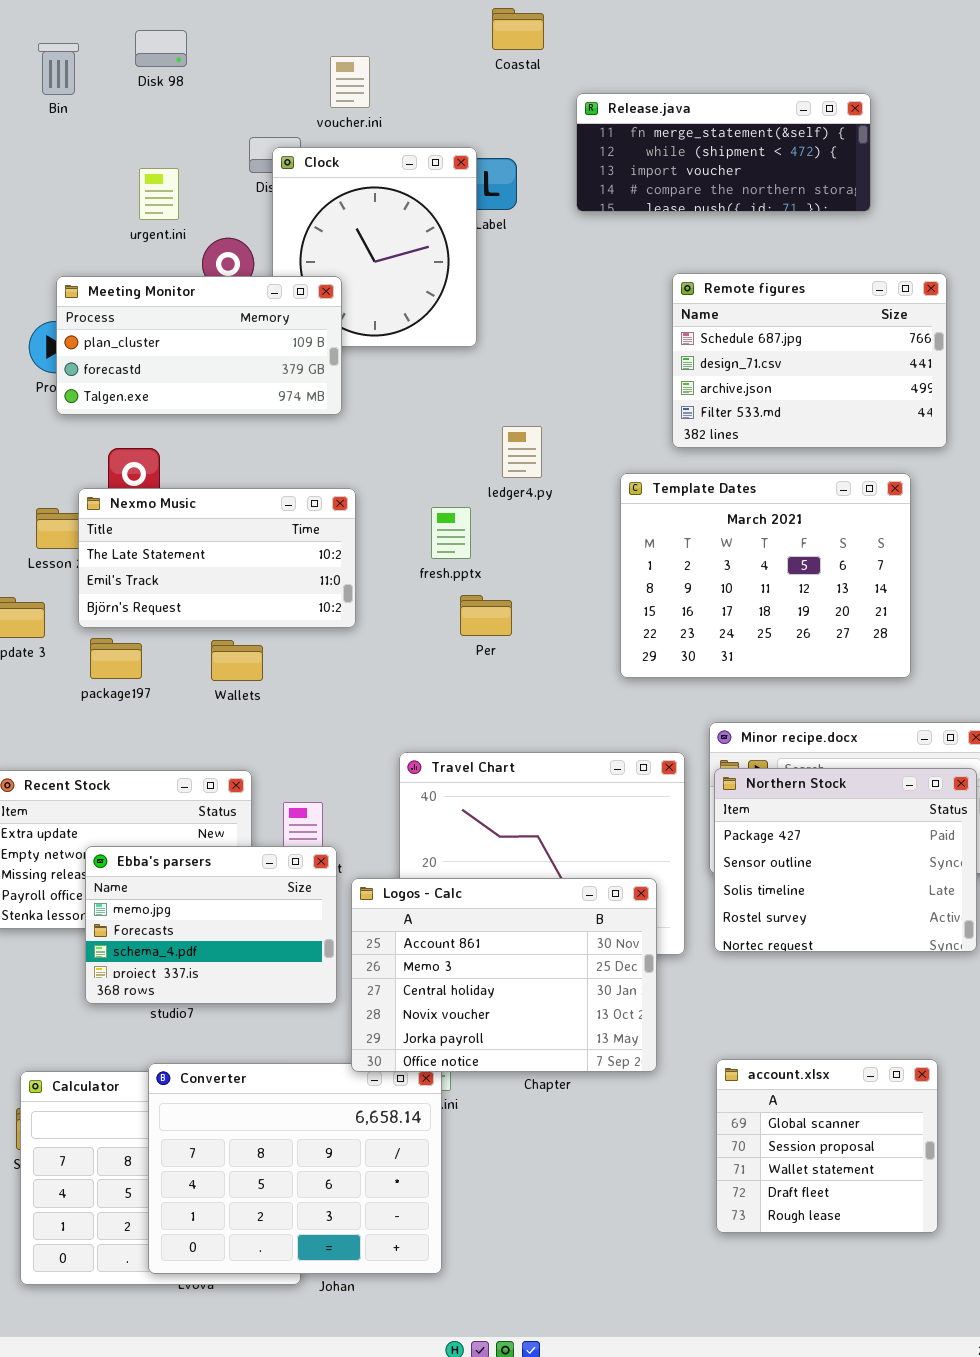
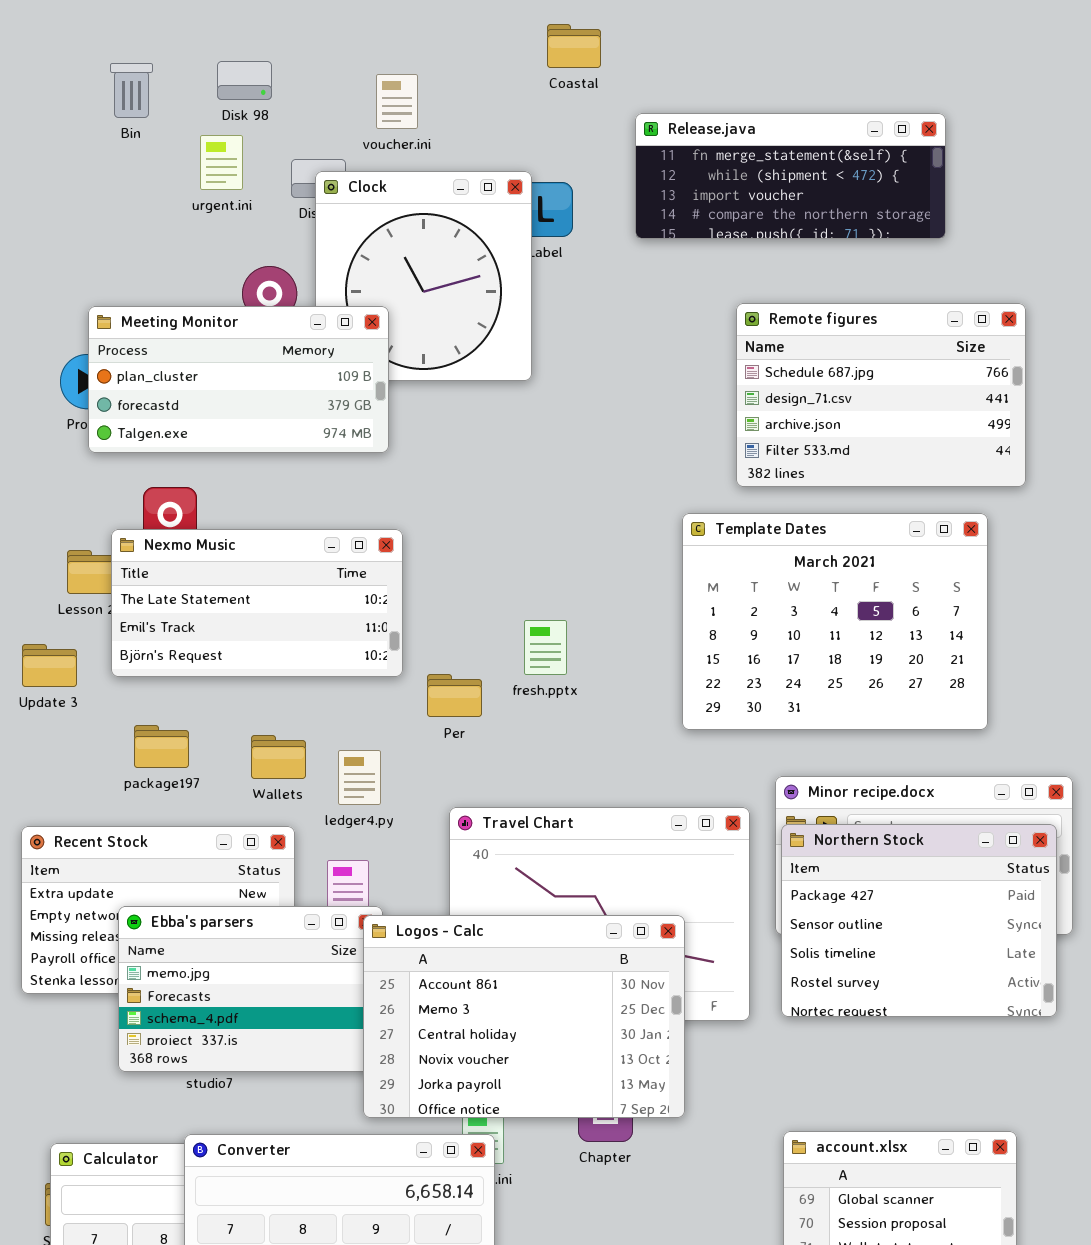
Disk 98: [135,30,187,67] -> [217,61,272,100], moved
Bin: [38,43,79,95] -> [110,63,153,118], moved
urgent.ini: [139,168,179,220] -> [200,135,243,190], moved
ledger4.py: [502,426,542,478] -> [338,750,381,805], moved
fresh.pptx: [431,507,471,559] -> [524,620,567,675], moved
Per: [460,595,512,636] -> [427,674,482,717], moved
package197: [90,638,142,679] -> [134,725,189,768], moved
Wallets: [211,640,263,681] -> [251,735,306,779], moved
Logos - Calc: [351,878,657,1072] -> [363,915,685,1118], moved

